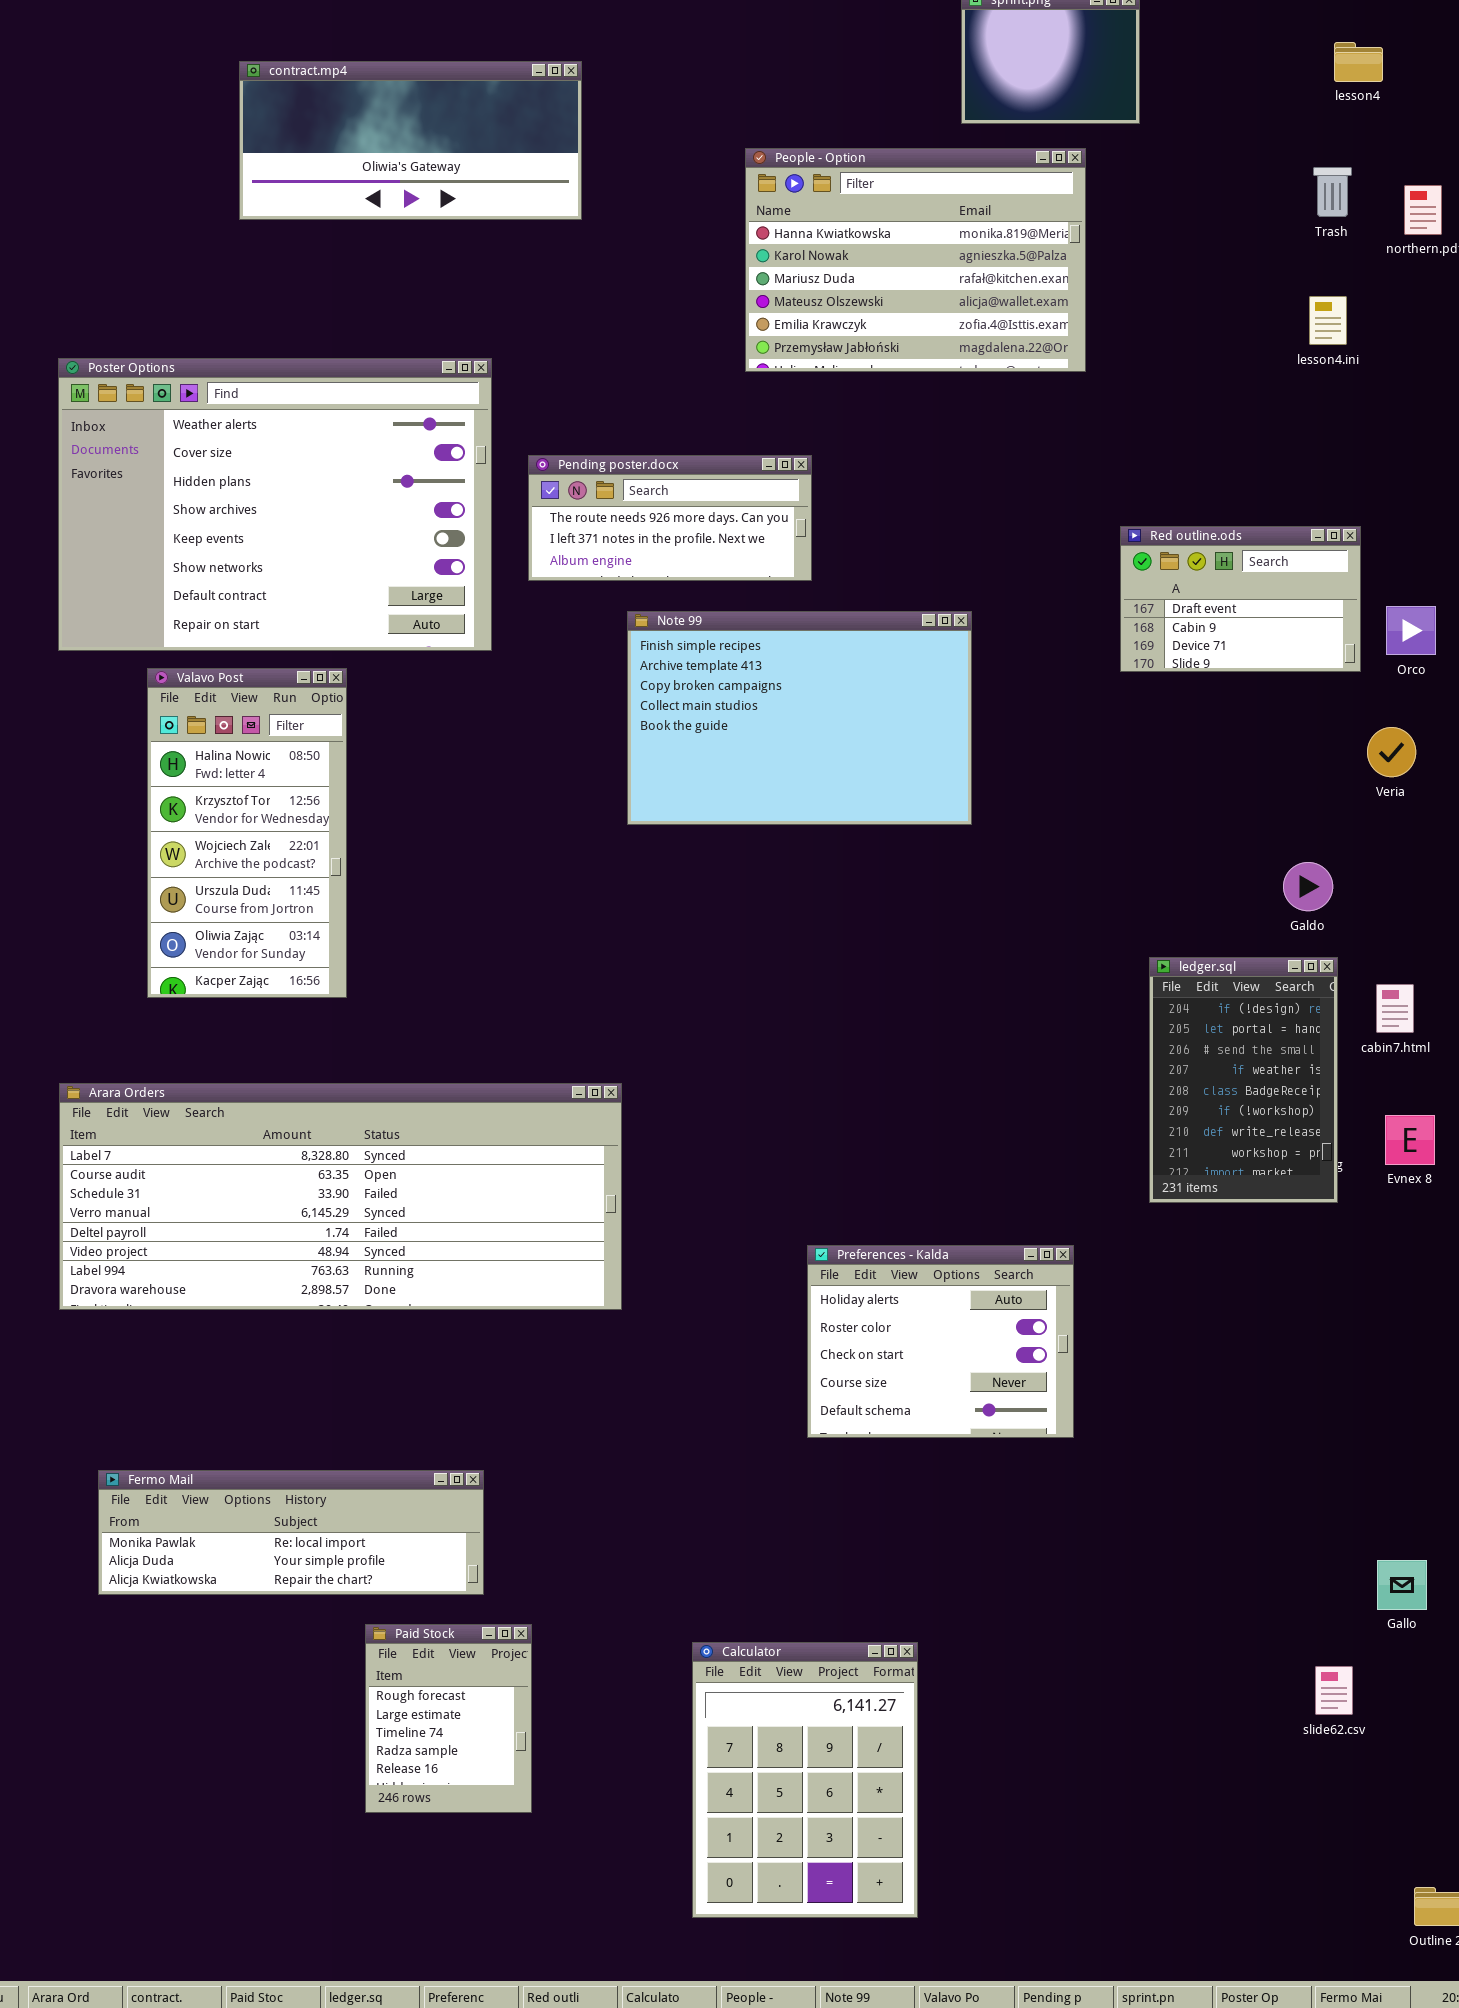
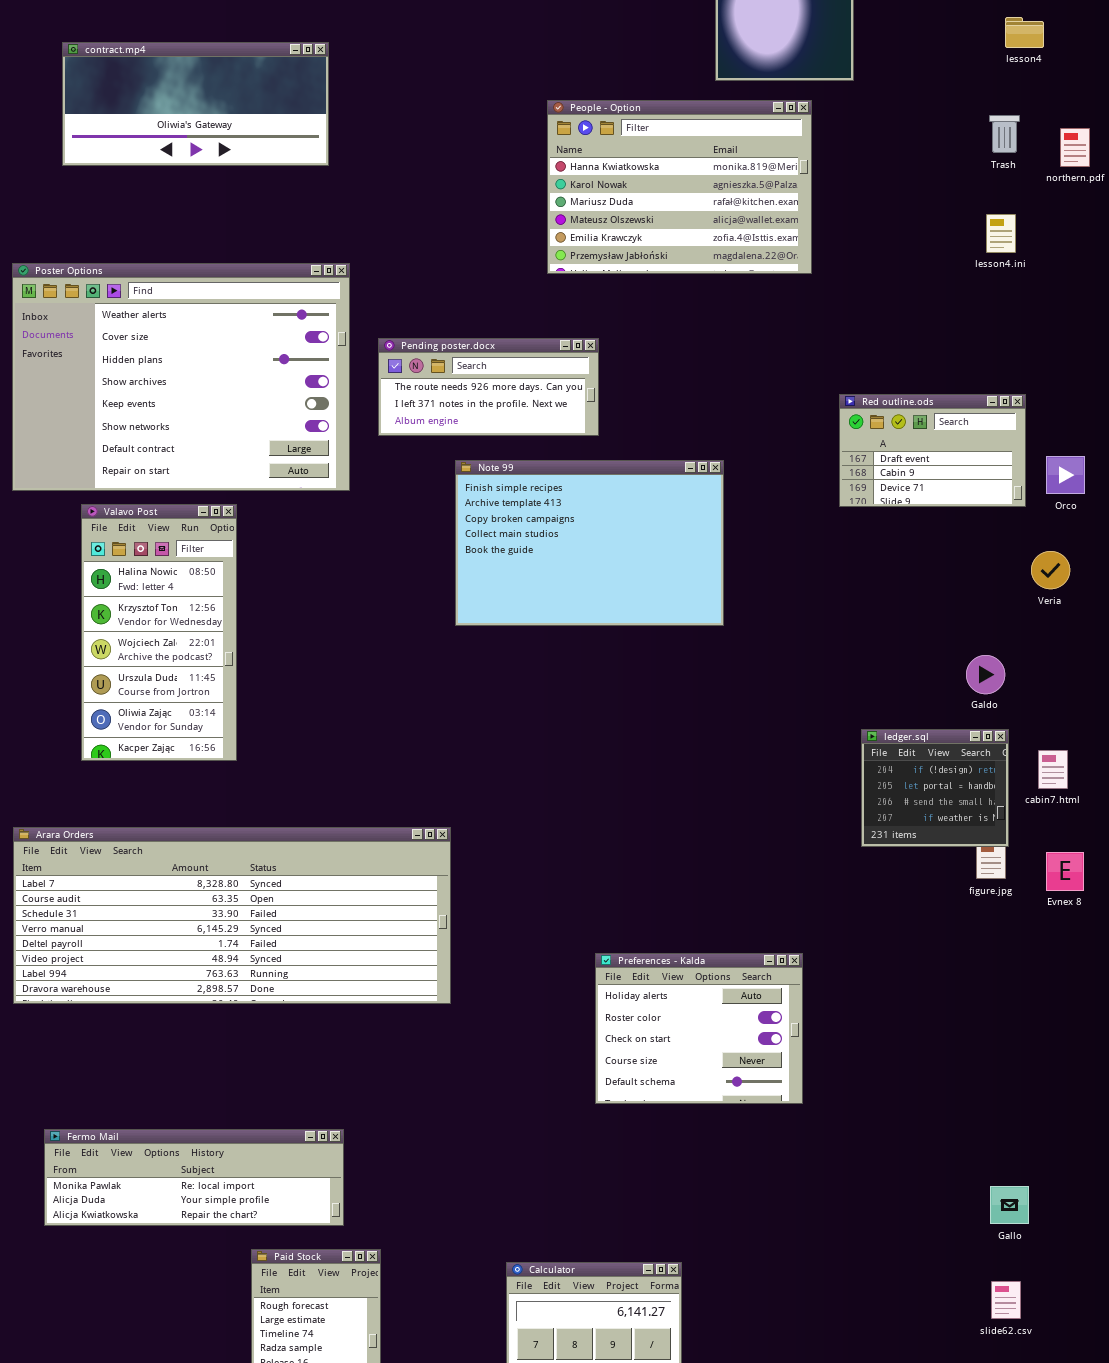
contract.mp4: [239,61,582,220] -> [62,42,329,166], moved
ledger.sql: [1149,957,1338,1203] -> [861,729,1009,847], resized
Gallo: [1377,1560,1427,1610] -> [990,1186,1029,1224], moved

